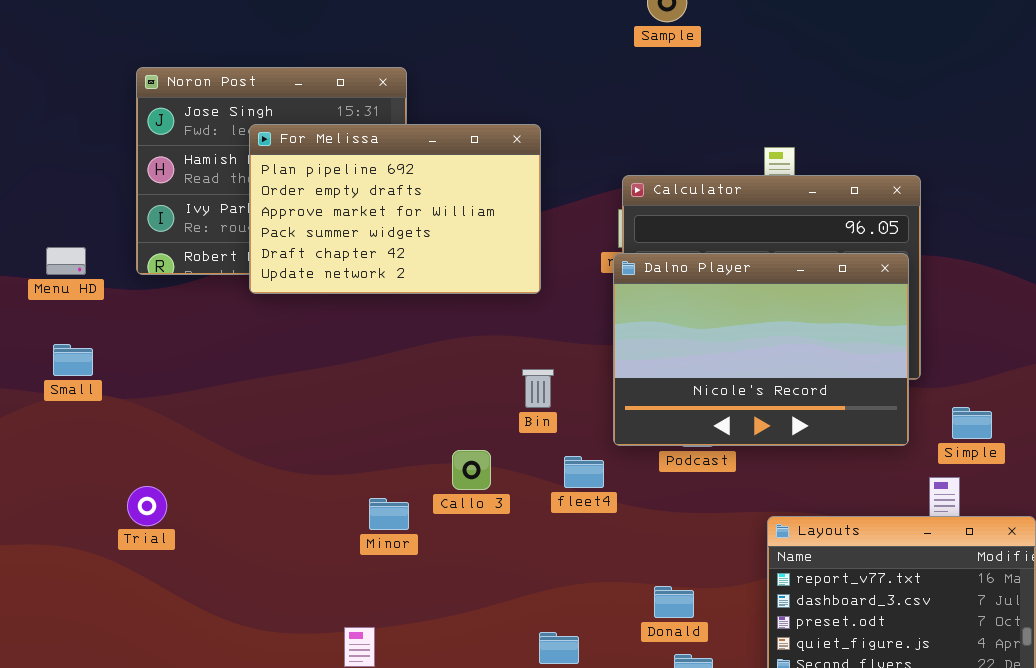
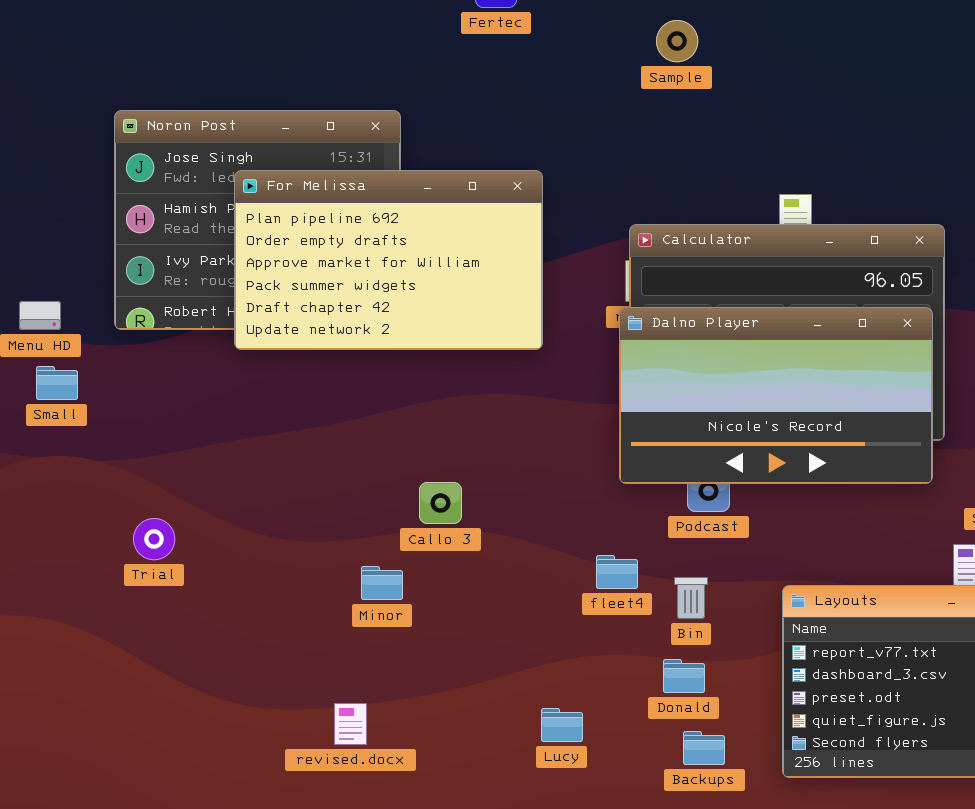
Dalno Player: [613,253,909,446] -> [619,307,933,484], resized
Small: [53,344,93,376] -> [36,366,78,400], moved
Bin: [522,369,554,408] -> [674,577,708,619], moved
Callo 3: [452,450,491,490] -> [419,482,462,524], moved
fleet4: [564,456,604,488] -> [596,555,638,589], moved
Trial: [127,486,167,526] -> [133,518,175,560], moved

